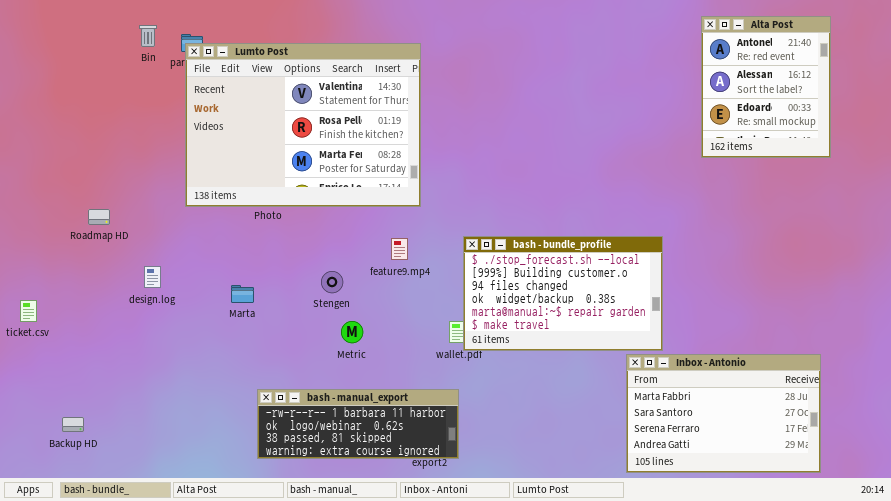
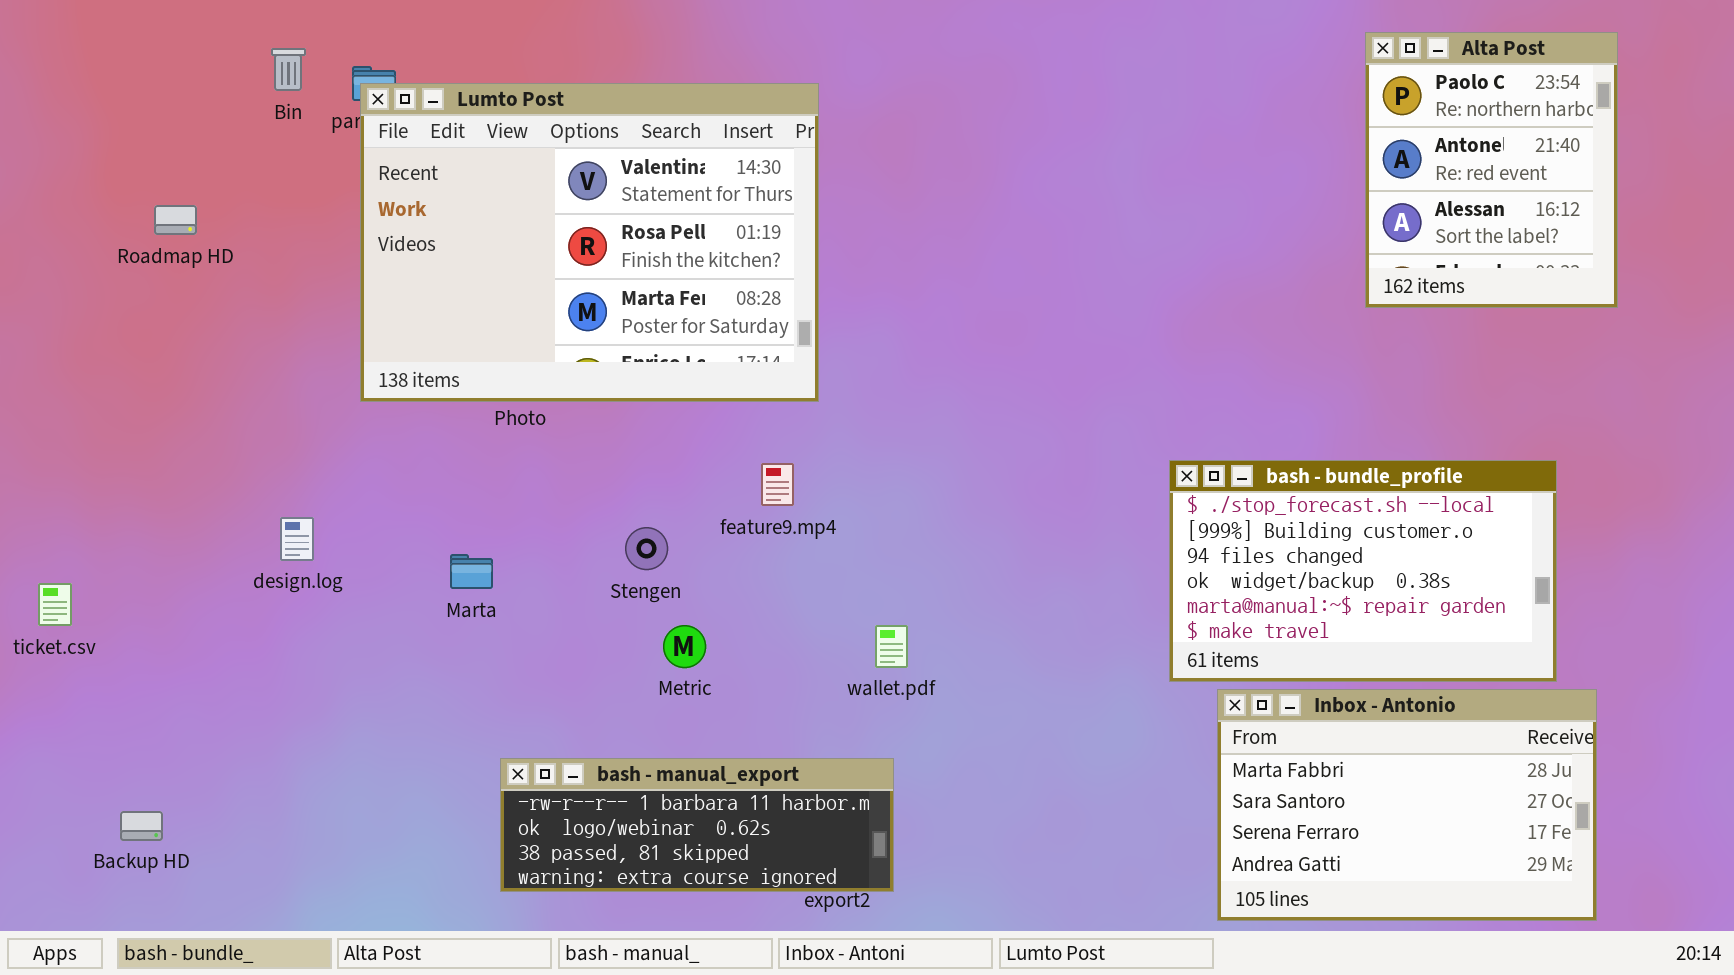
Alta Post: [701,16,831,158] -> [1365,32,1618,308], scrolled up 1 row
Roadmap HD: [88,209,110,225] -> [154,205,197,235], moved
bash - bundle_profile: [463,236,663,351] -> [1169,460,1557,682], moved

